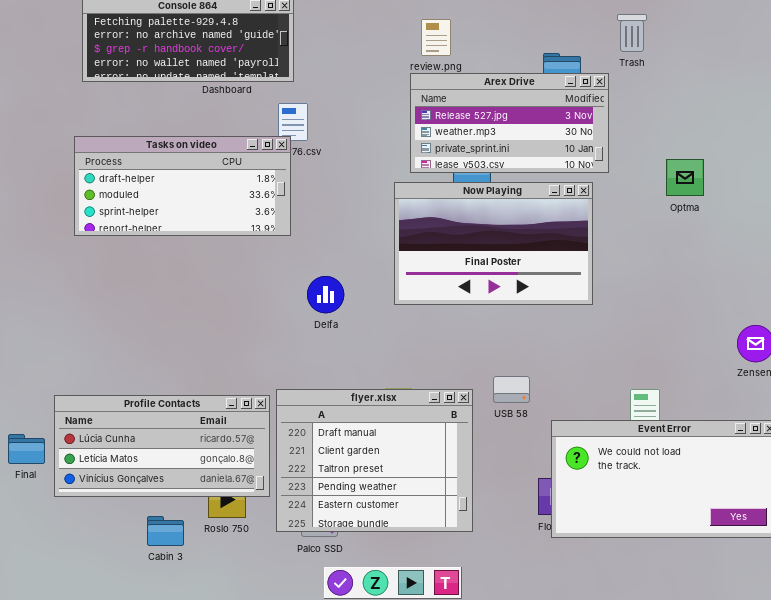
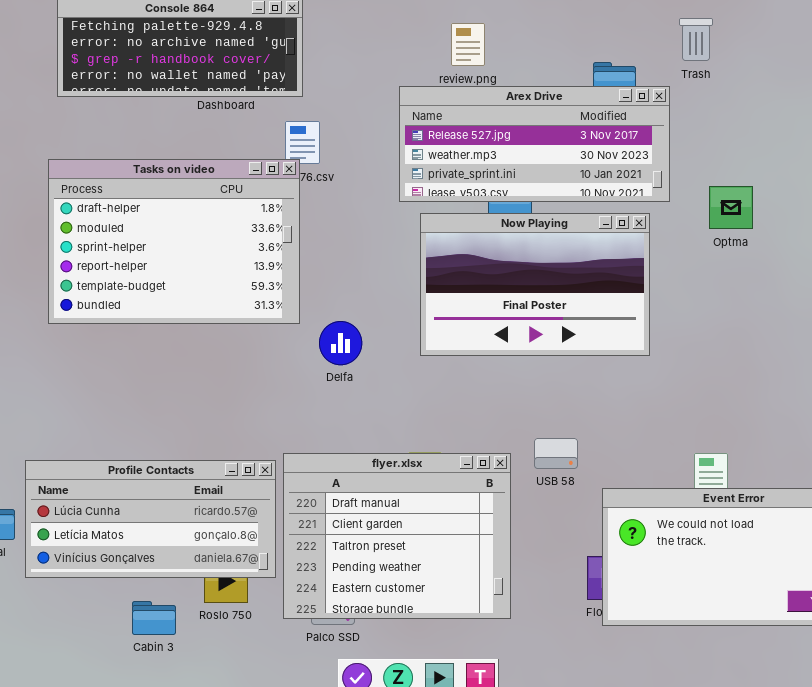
Arex Drive: [410,73,609,173] -> [399,86,670,202], resized
Tasks on video: [74,136,291,236] -> [48,159,300,324], resized
Optma: [666,159,704,196] -> [709,186,753,229], moved

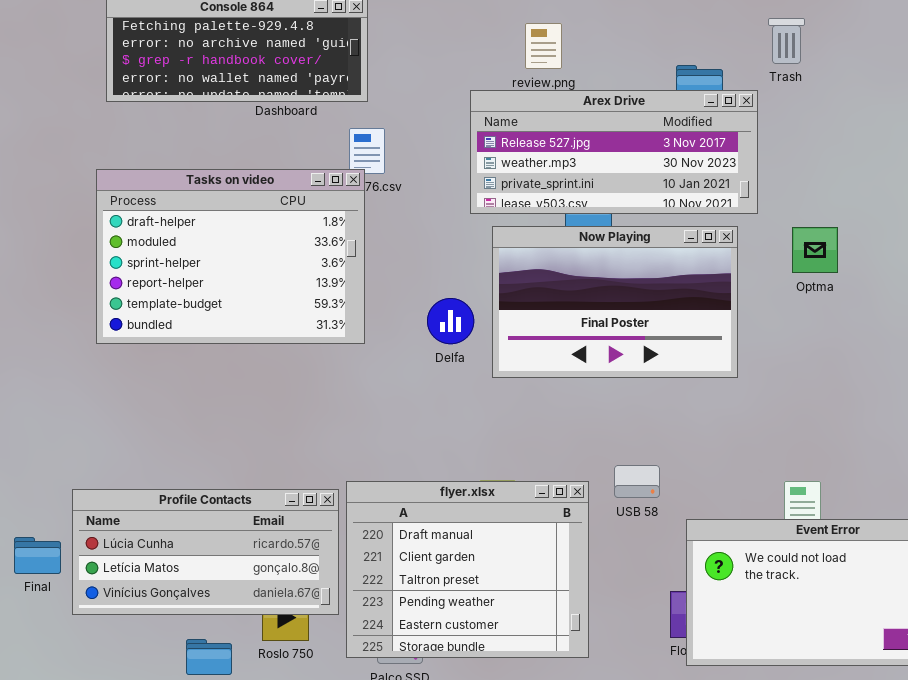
Optma: [709,186,753,229] -> [792,227,838,273], moved
Delfa: [319,321,362,365] -> [427,298,474,344], moved

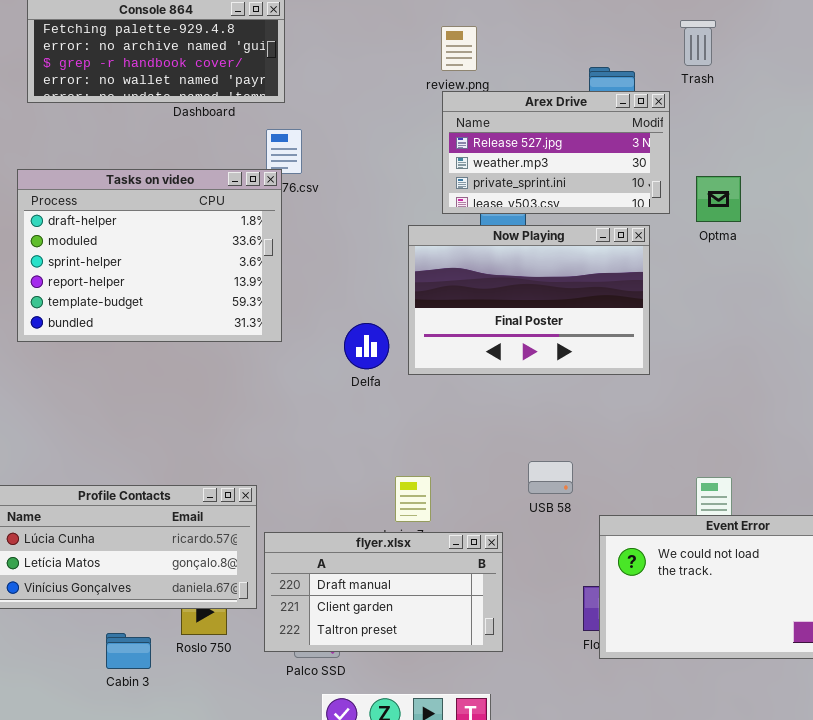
Arex Drive: [470,90,758,214] -> [442,91,670,214], resized
Optma: [792,227,838,273] -> [696,176,741,222], moved
Delfa: [427,298,474,344] -> [344,323,389,369], moved
flyer.xlsx: [346,481,589,658] -> [264,532,503,652], resized

